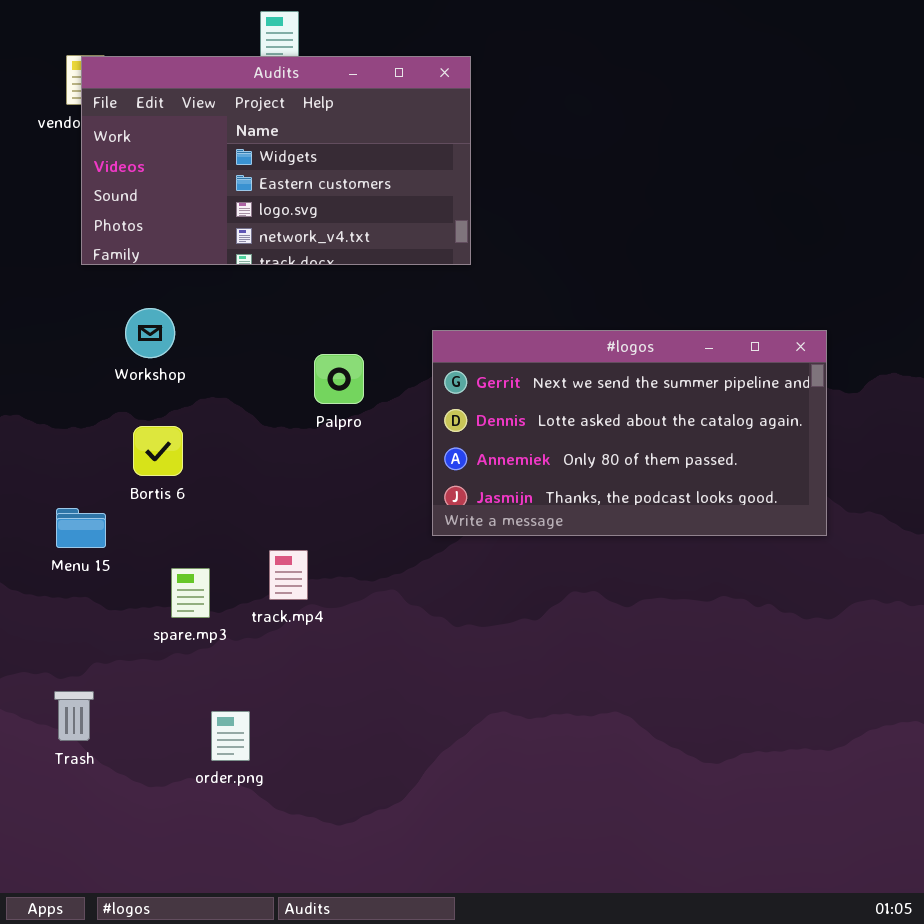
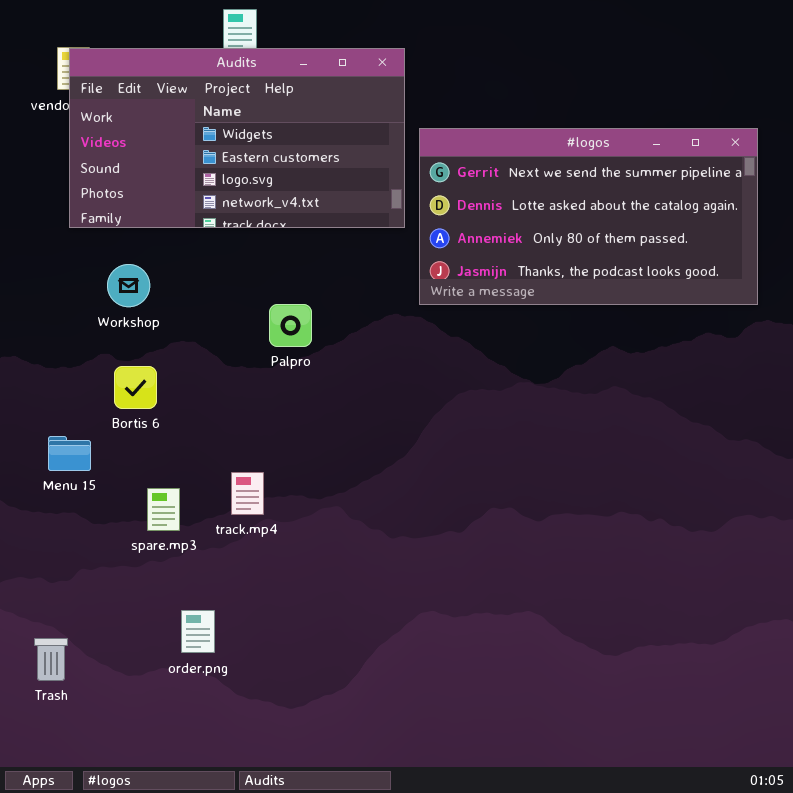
#logos: [432,330,827,536] -> [419,128,758,305], moved
Trash: [54,691,94,741] -> [34,638,68,681], moved

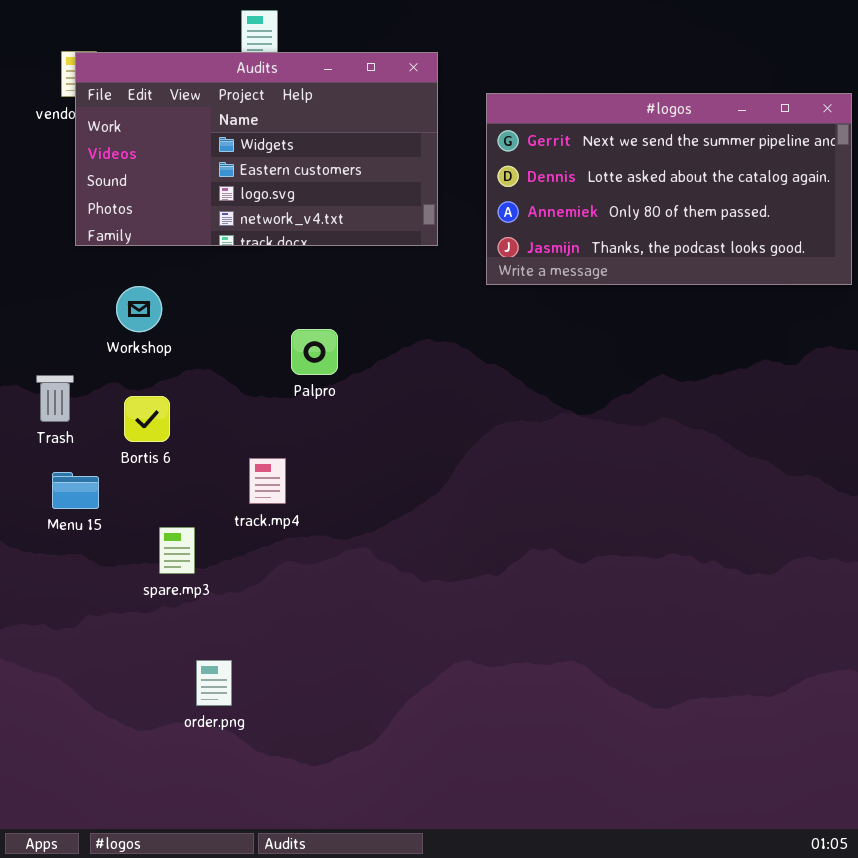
#logos: [419,128,758,305] -> [486,93,852,285], moved
track.mp4: [231,472,264,515] -> [249,458,286,504], moved
Trash: [34,638,68,681] -> [36,375,74,422], moved

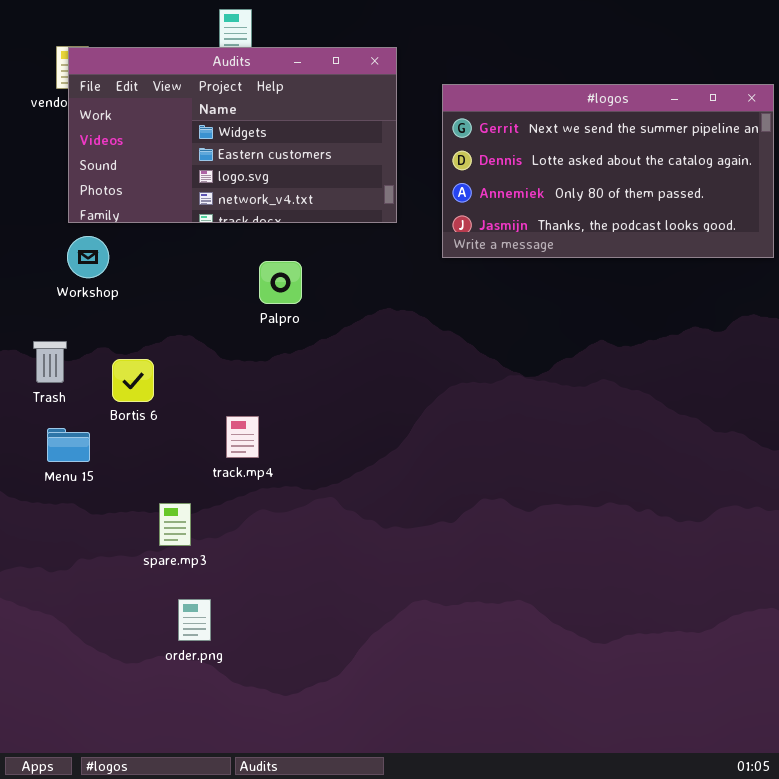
Workshop: [116,286,162,332] -> [67,236,109,278], moved
Palpro: [291,329,338,375] -> [259,261,302,304], moved
spare.mp3: [159,527,195,574] -> [159,503,191,546], moved

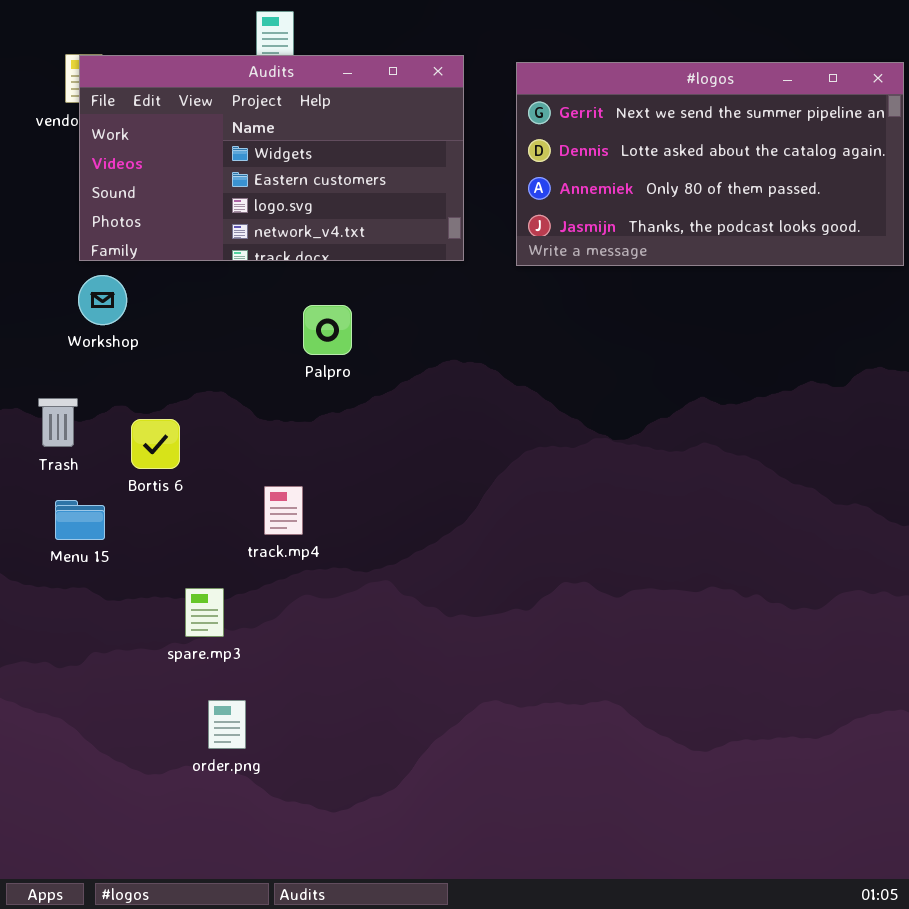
#logos: [442,84,774,258] -> [516,62,904,266], moved

